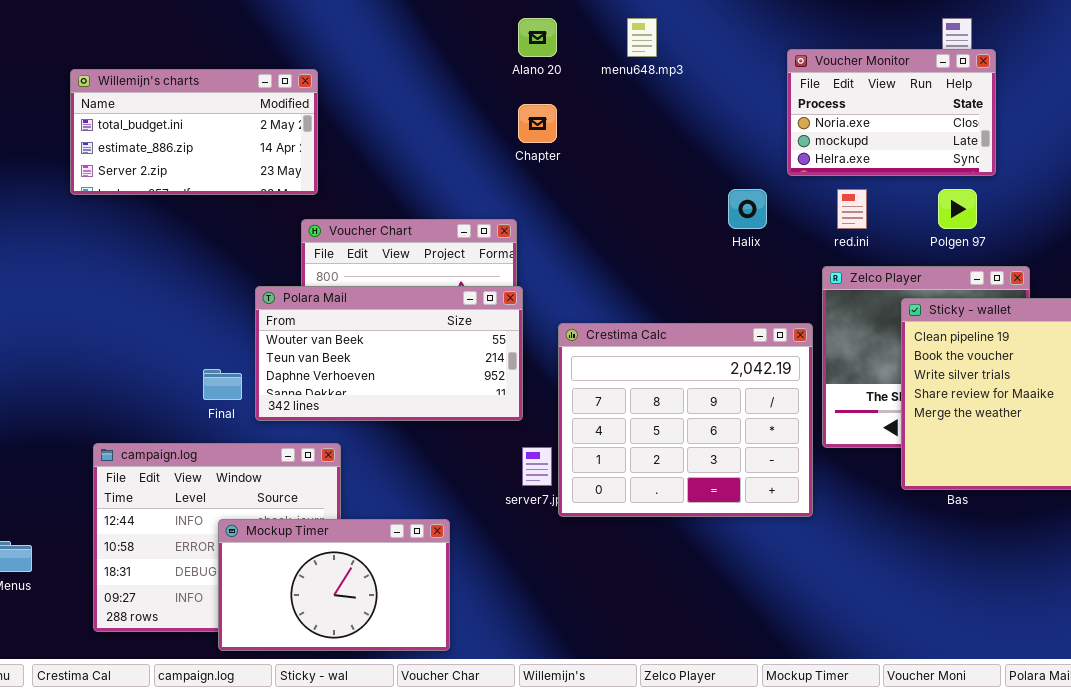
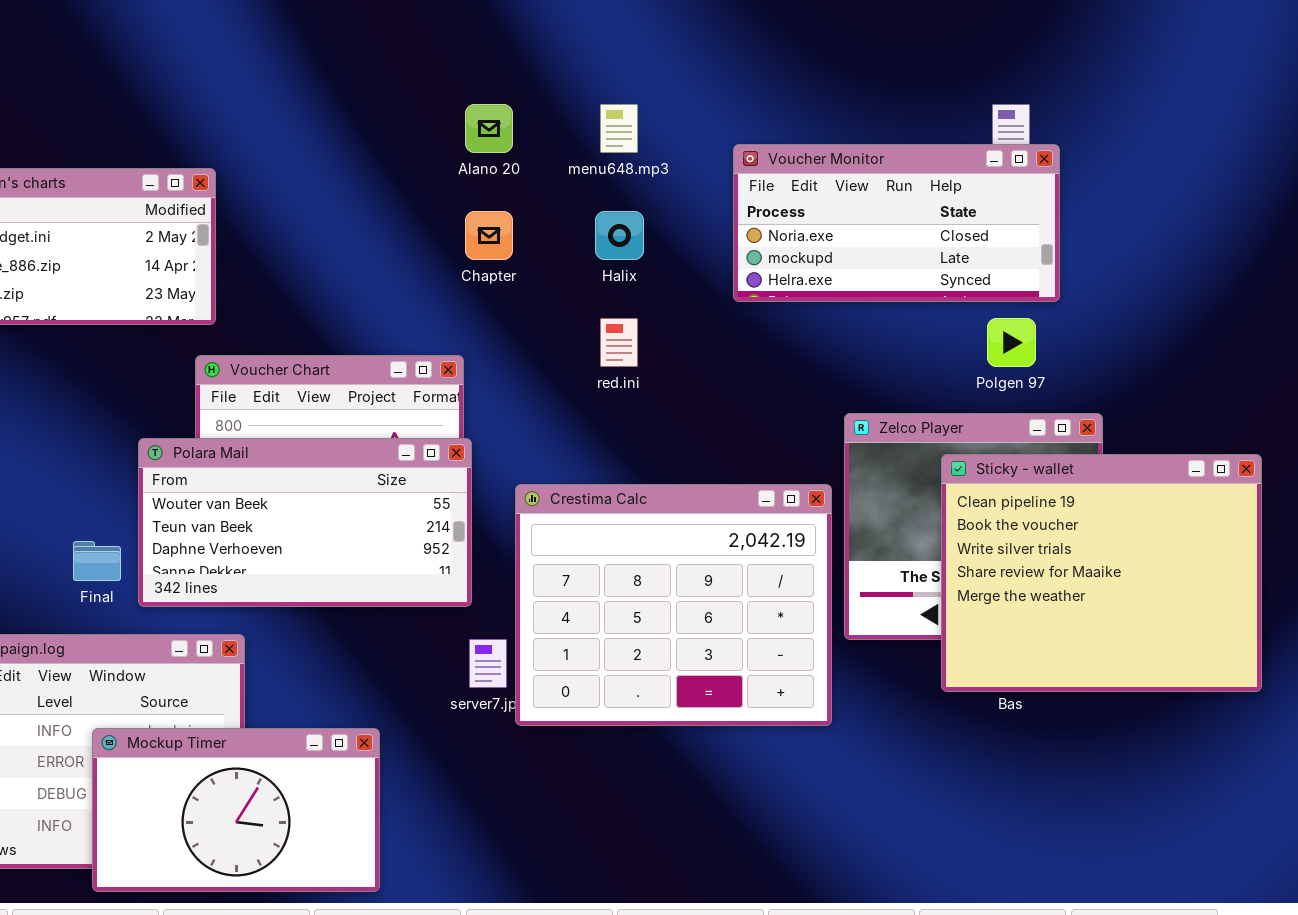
Voucher Monitor: [787,49,996,176] -> [733,144,1060,302], resized
Halix: [728,189,767,229] -> [595,211,644,260], moved
red.ini: [837,189,867,229] -> [600,318,638,367], moved

